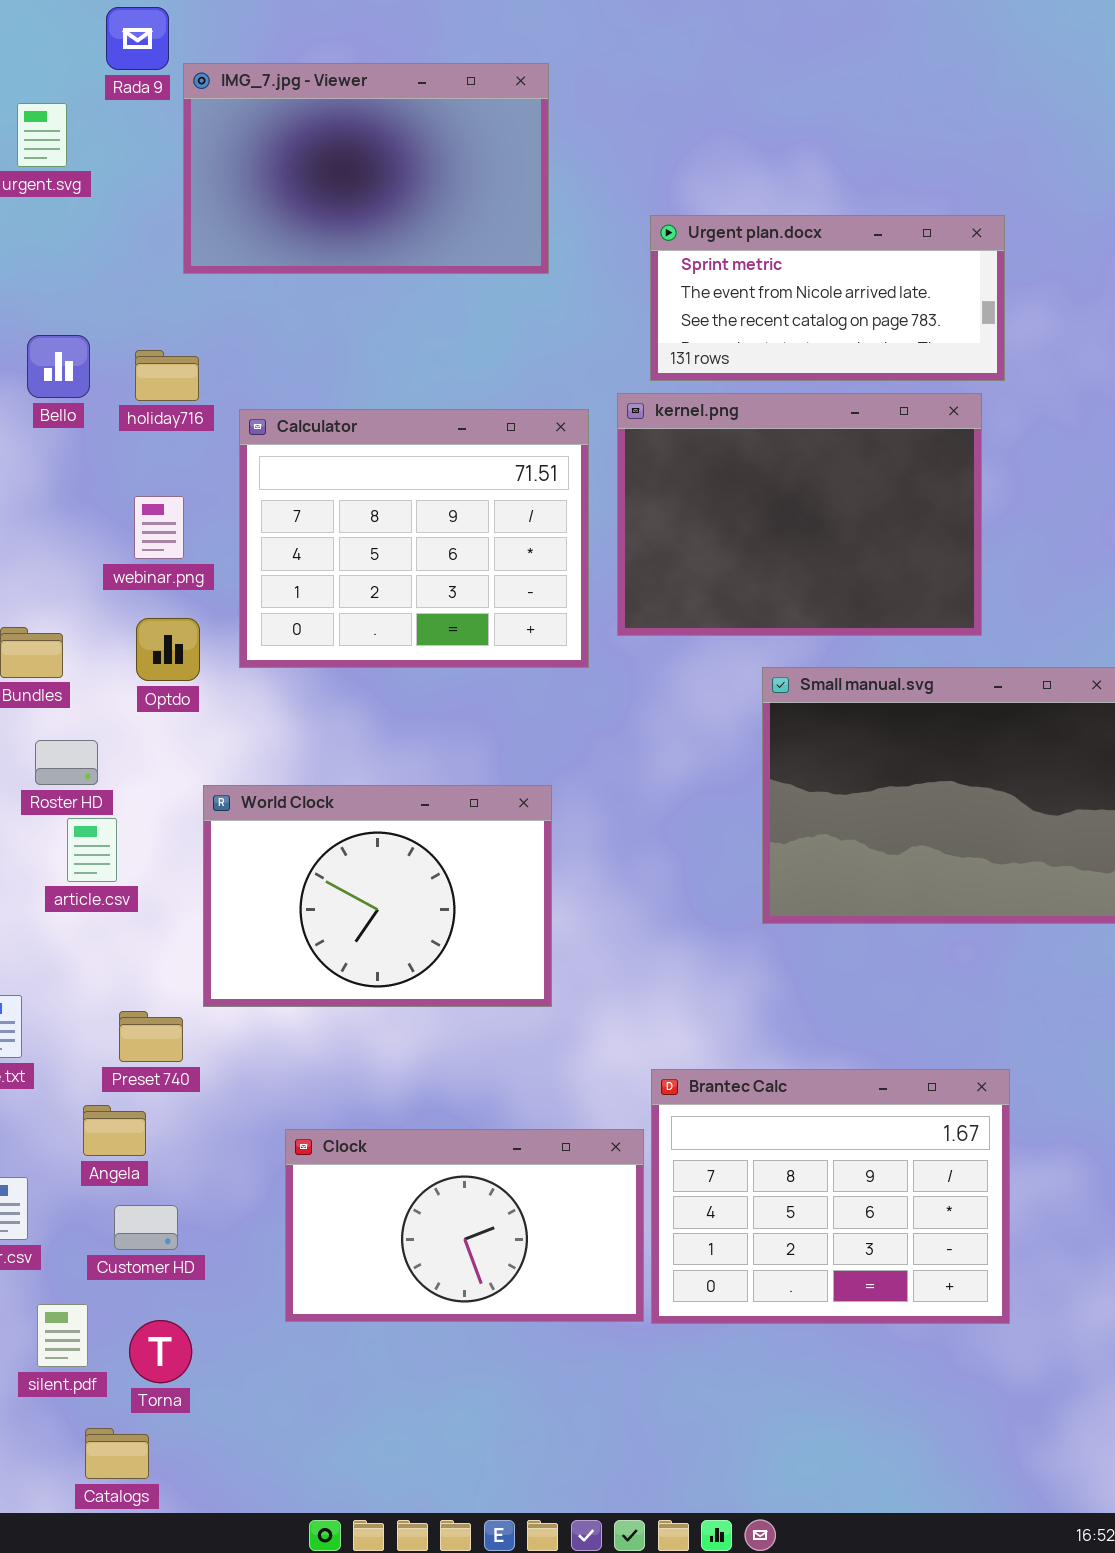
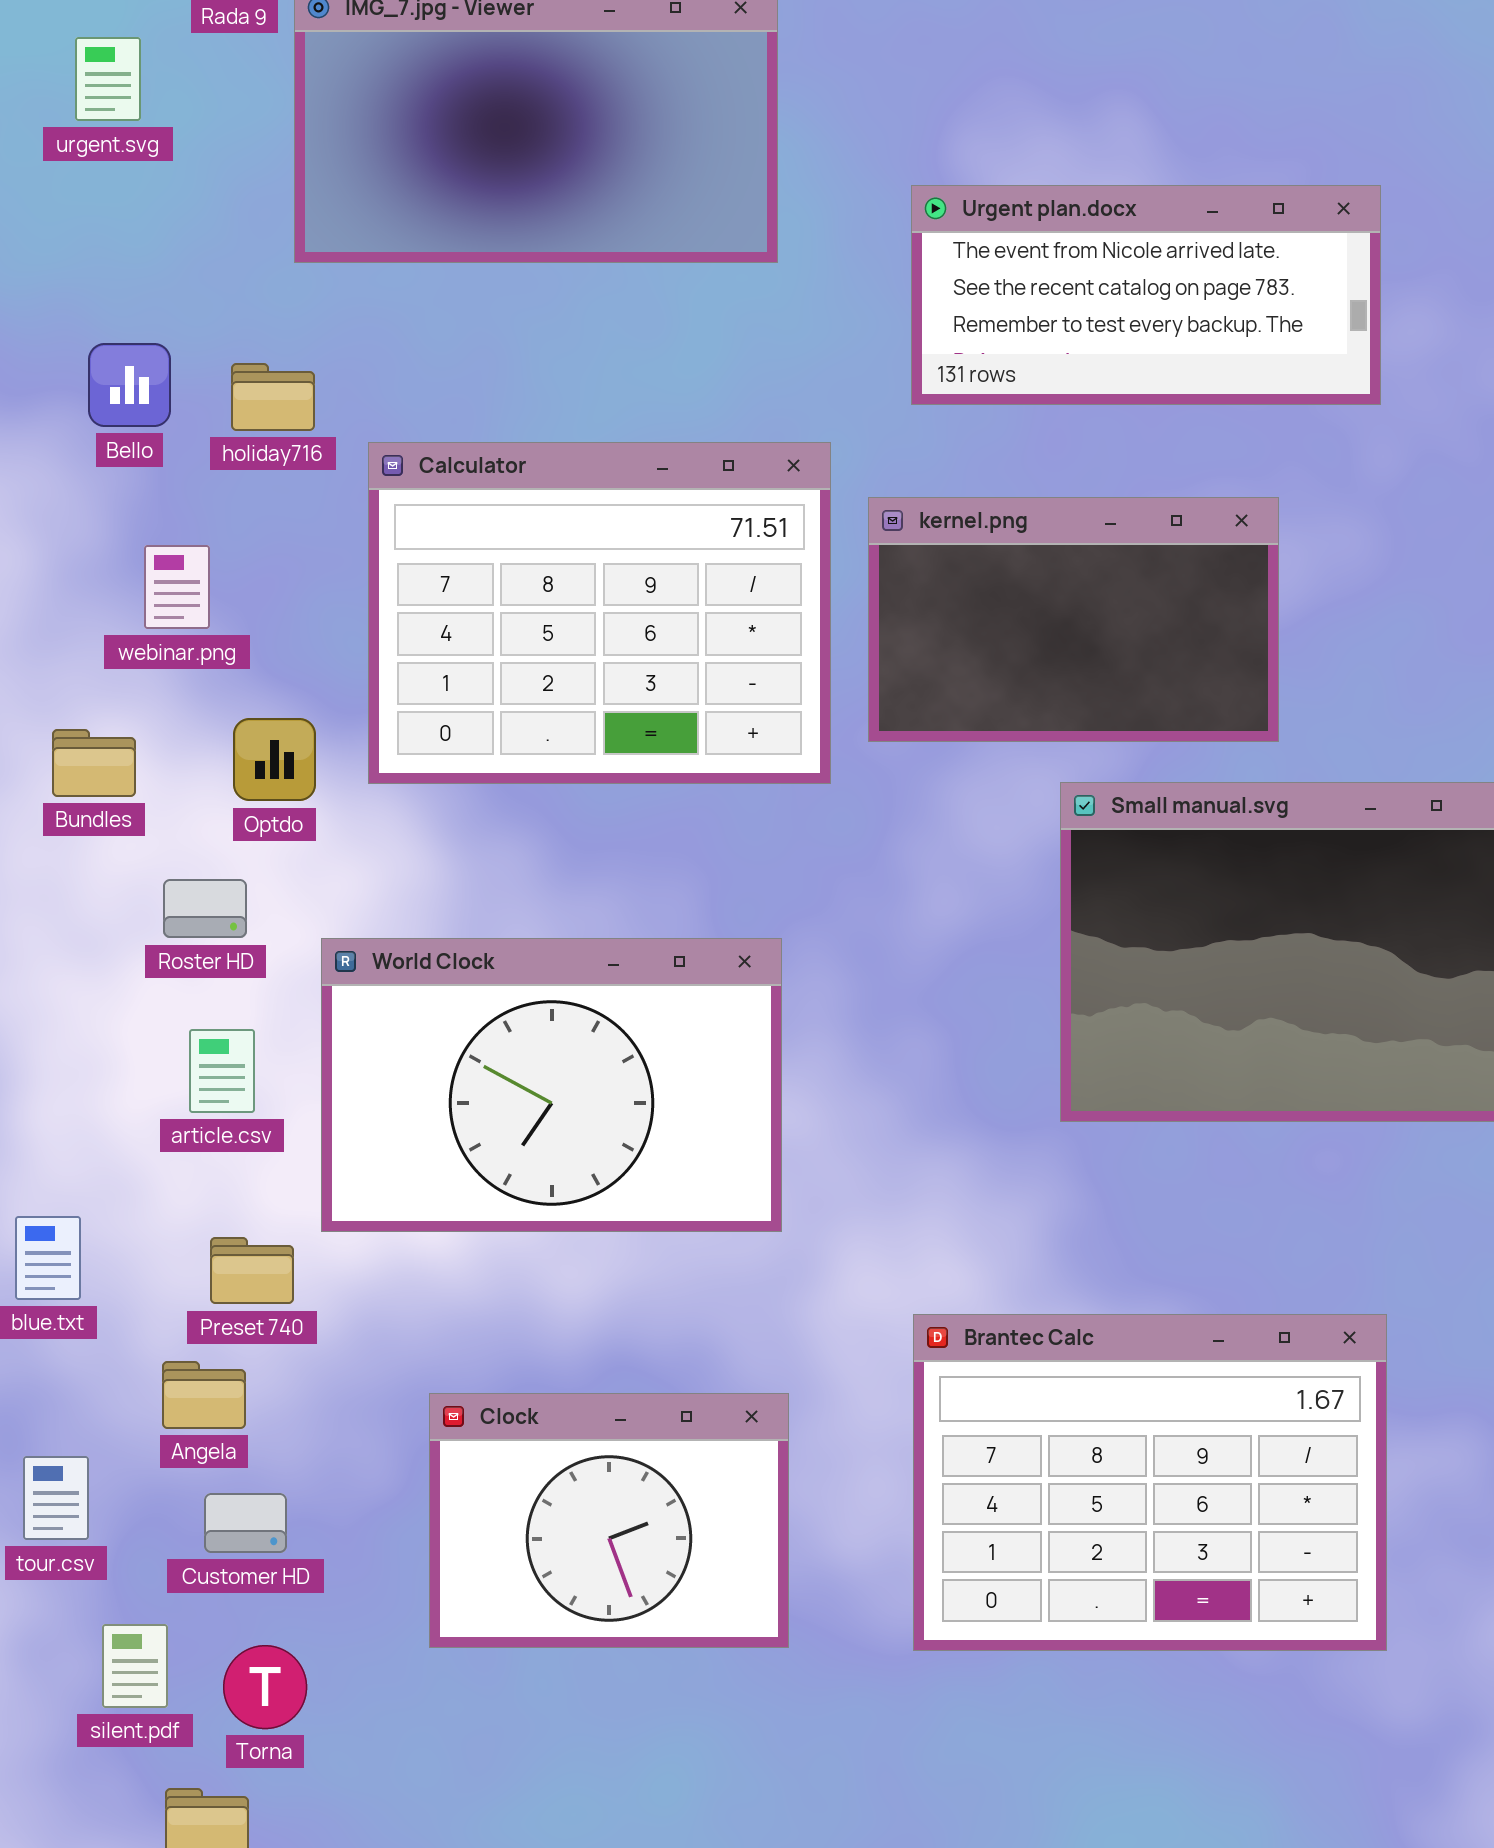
Urgent plan.docx: [650,215,1005,381] -> [911,185,1381,405], scrolled down 1 row
kernel.png: [617,393,982,636] -> [868,497,1279,742], resized
webinar.png: [134,496,184,559] -> [144,545,210,629], moved
Roster HD: [35,740,98,785] -> [163,879,247,938], moved
article.csv: [67,818,117,882] -> [189,1029,255,1113], moved
Clock: [285,1129,644,1322] -> [429,1393,789,1648], resized

